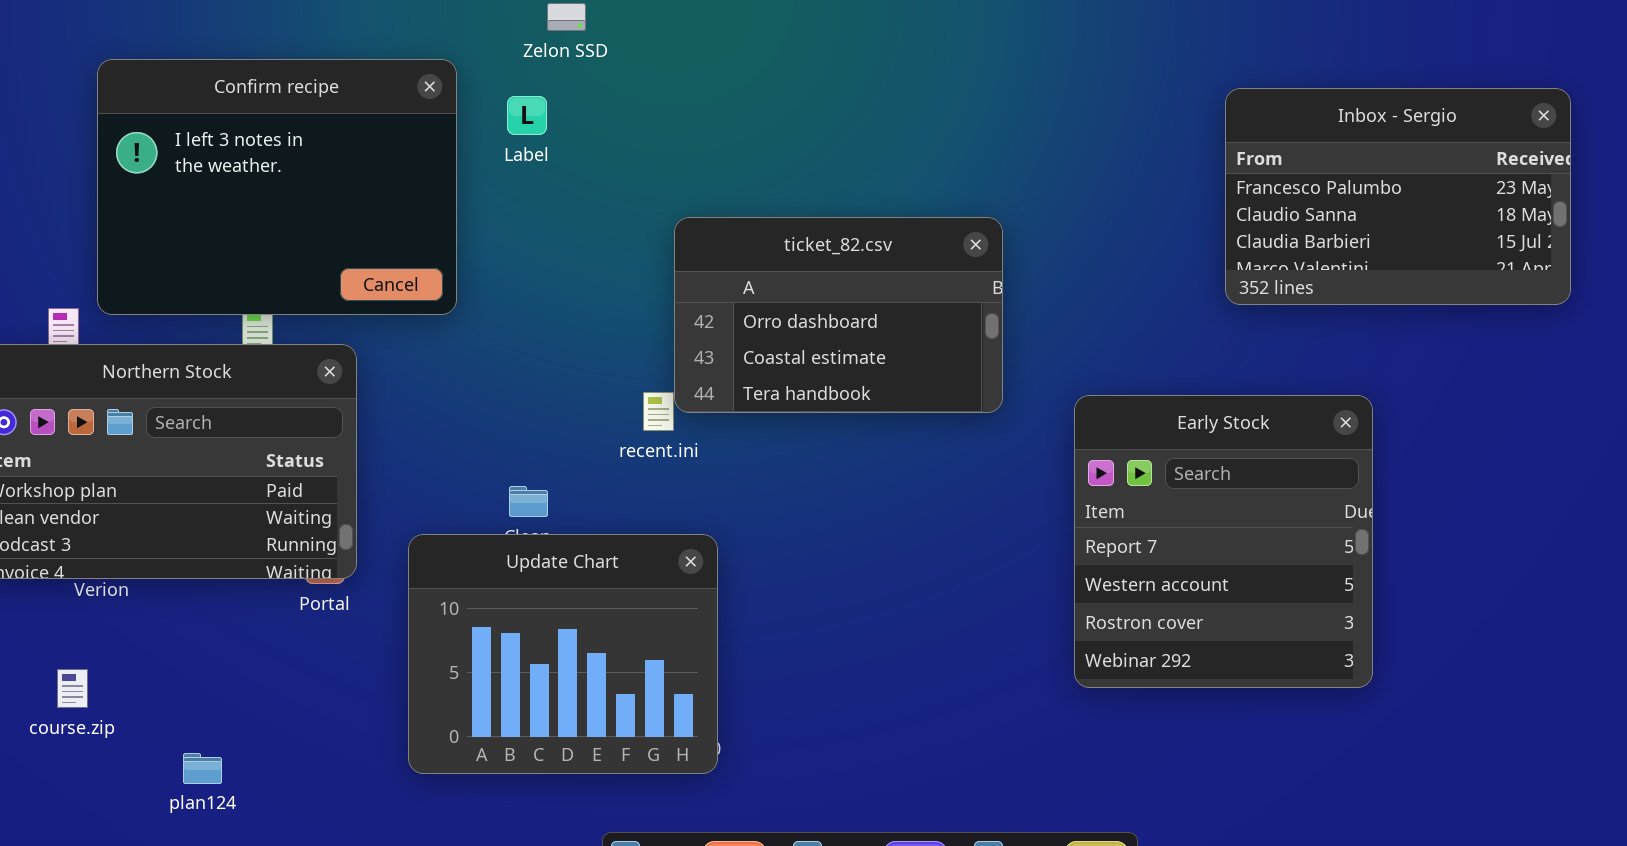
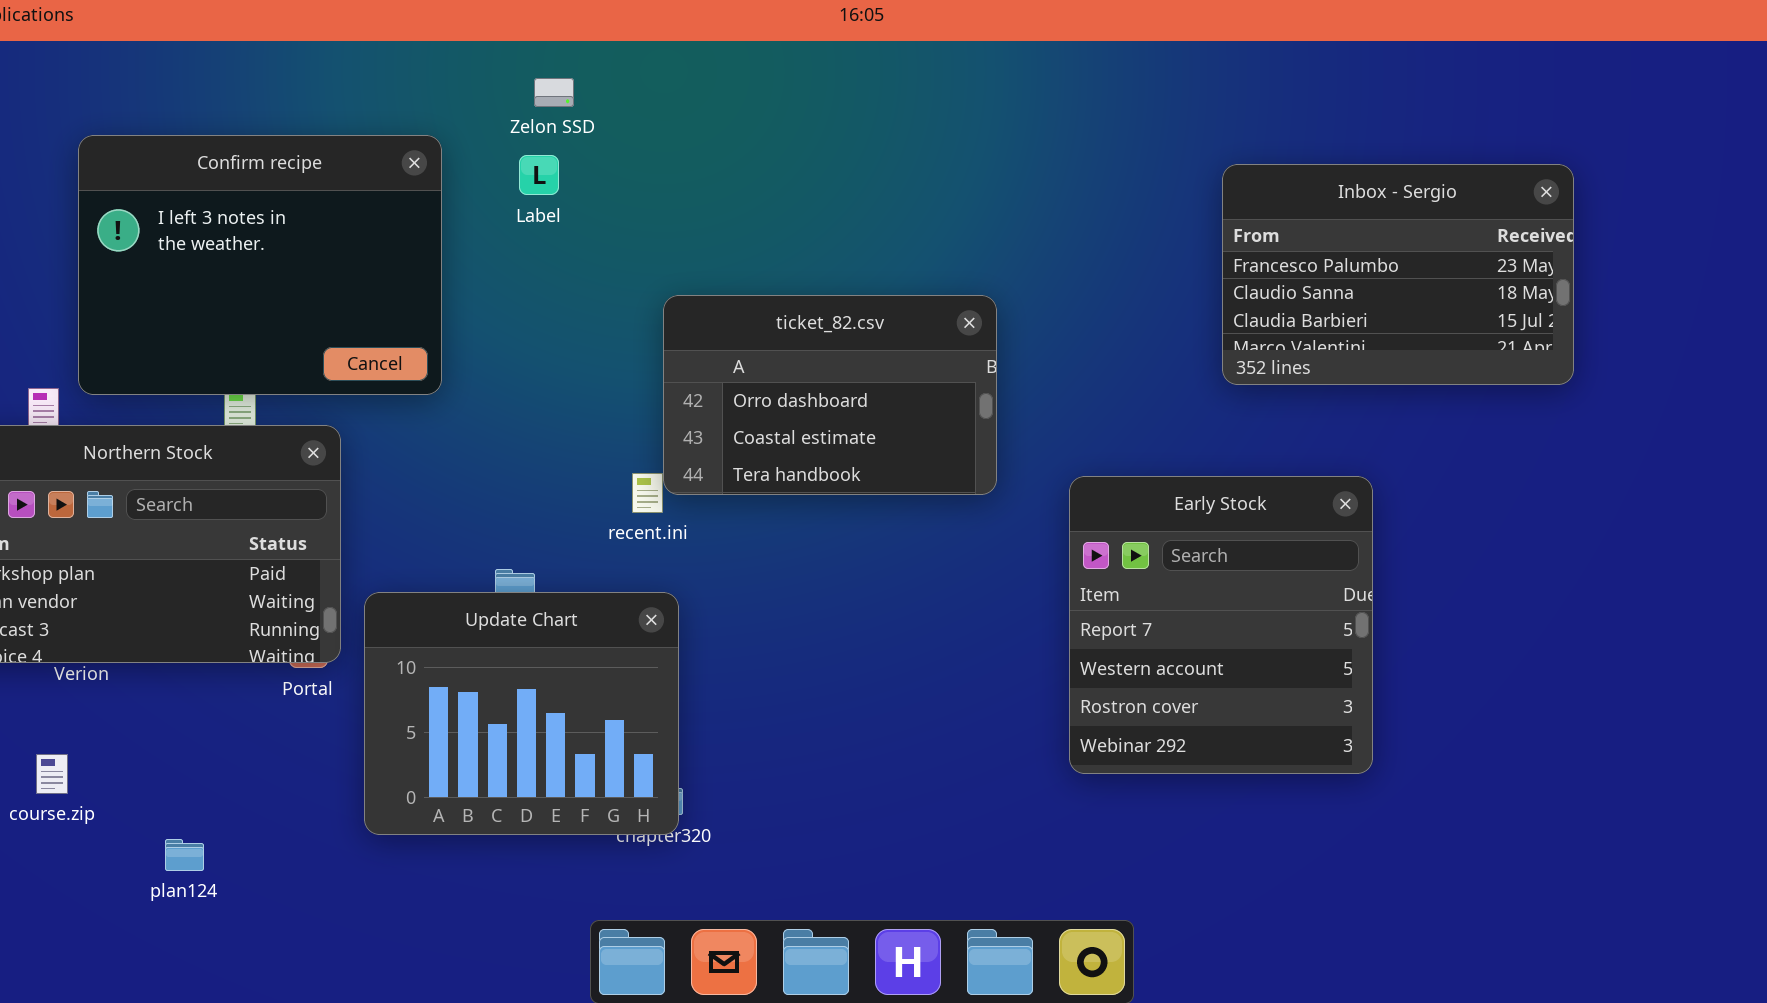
Label: [507,96,547,135] -> [519,155,559,195], moved
Update Chart: [408,534,718,774] -> [364,592,679,835], moved

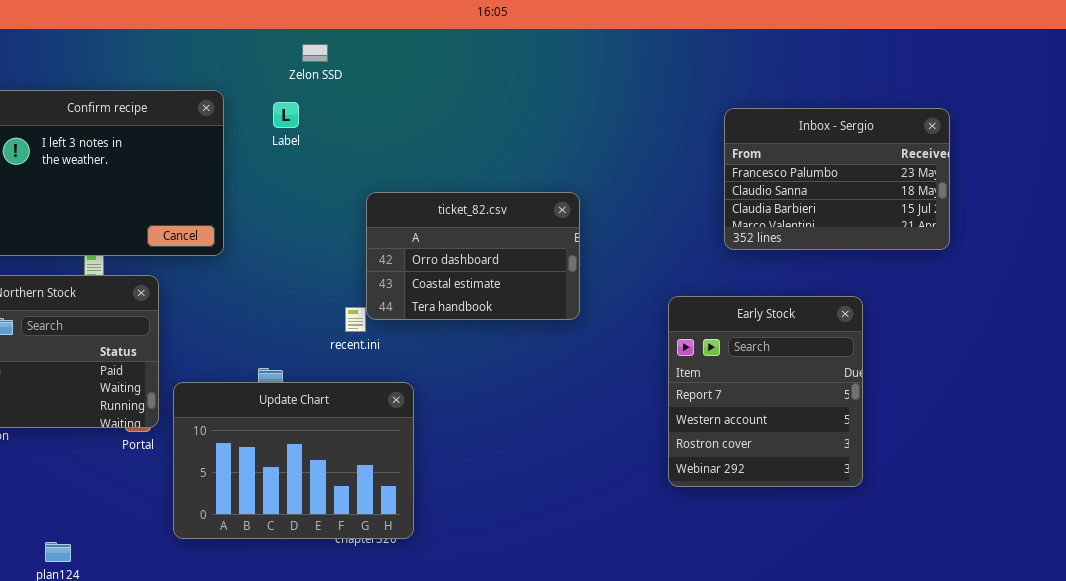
Zelon SSD: [534,78,574,107] -> [302,44,328,62], moved
Early Stock: [1069,476,1373,774] -> [668,296,863,487], moved
Update Chart: [364,592,679,835] -> [173,382,414,539], resized

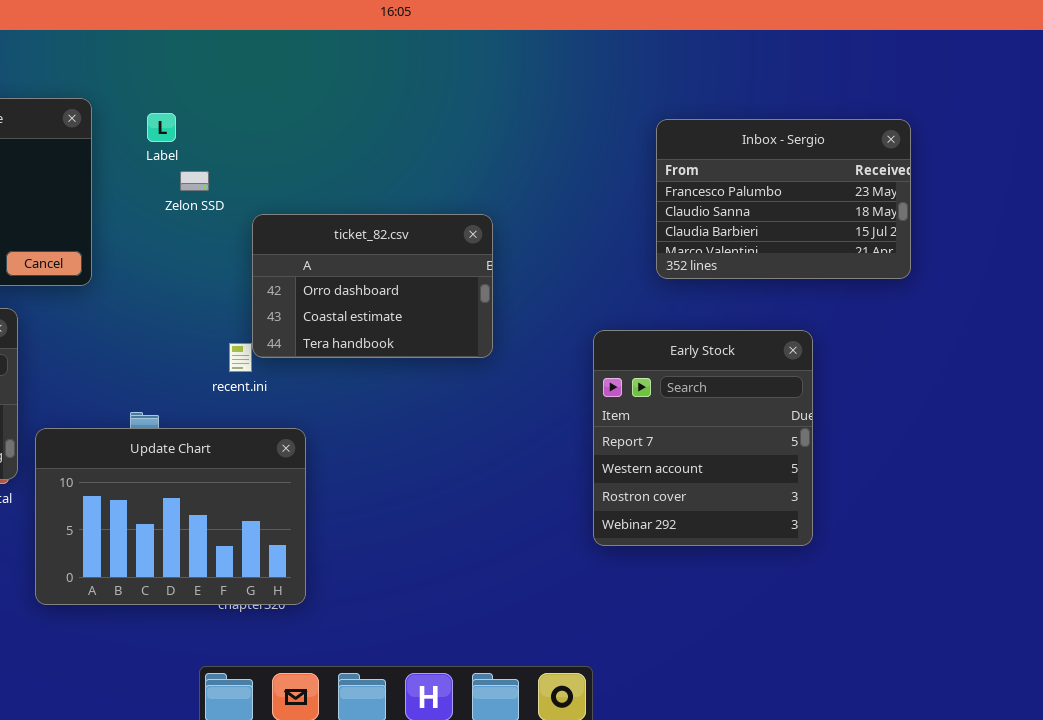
Zelon SSD: [302,44,328,62] -> [180,171,209,191], moved

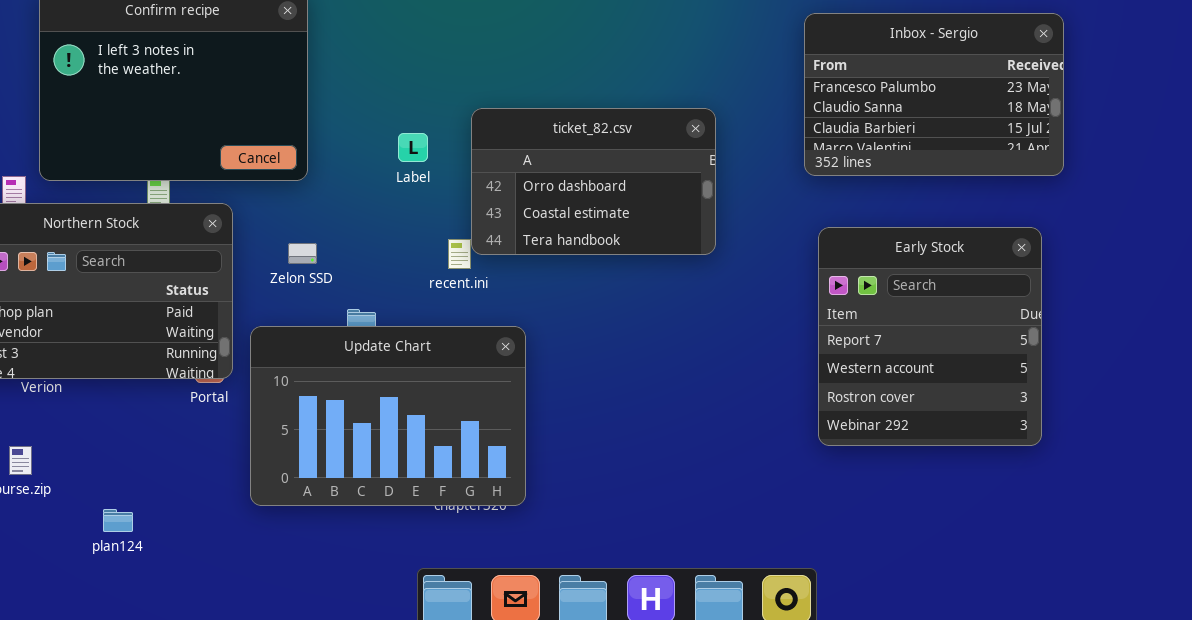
Label: [147,113,176,142] -> [398,133,428,162], moved
Inbox - Sergio: [656,119,911,279] -> [804,13,1064,176], moved
Zelon SSD: [180,171,209,191] -> [288,243,317,264], moved

